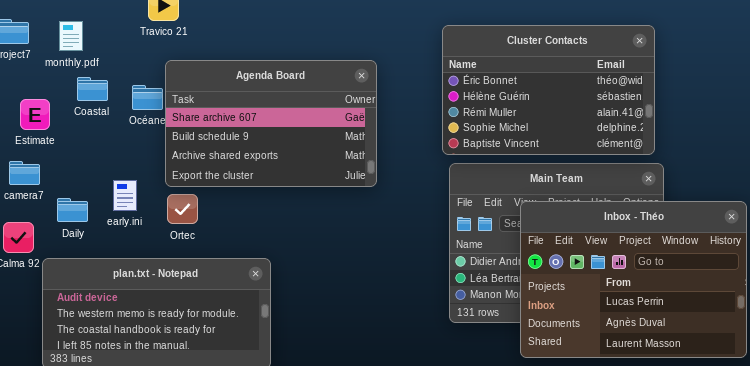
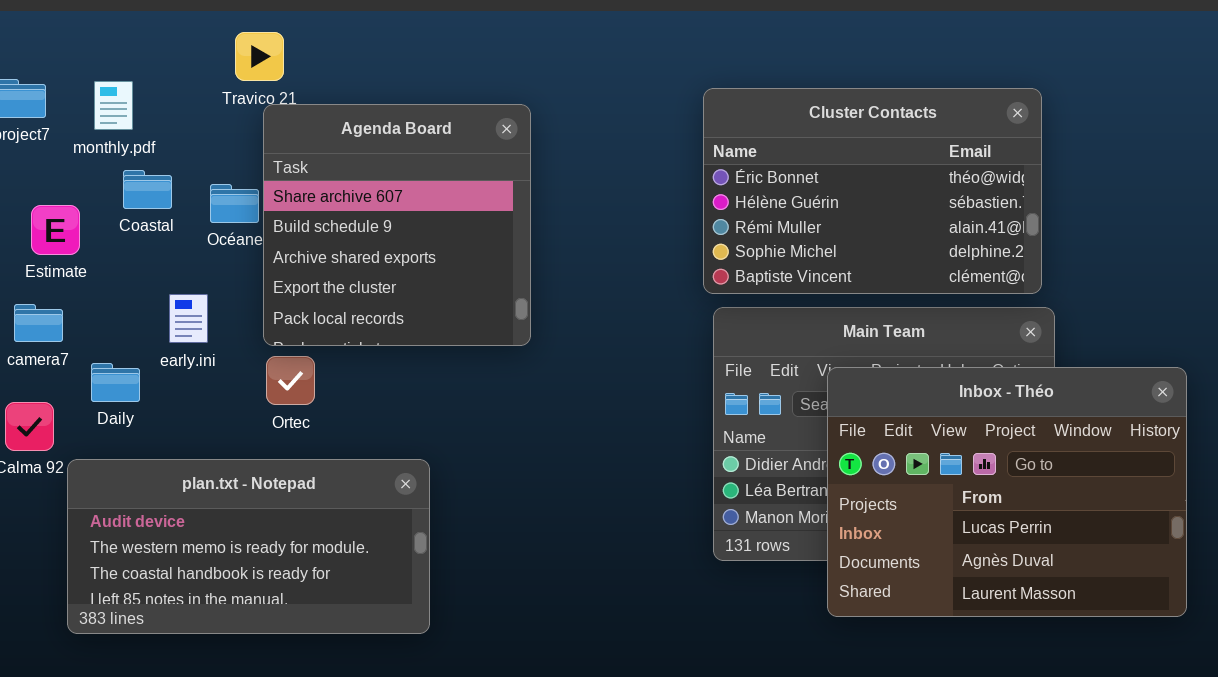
Agenda Board: [165,60,377,187] -> [263,104,531,346], resized
early.ini: [113,180,137,211] -> [169,294,208,343], moved

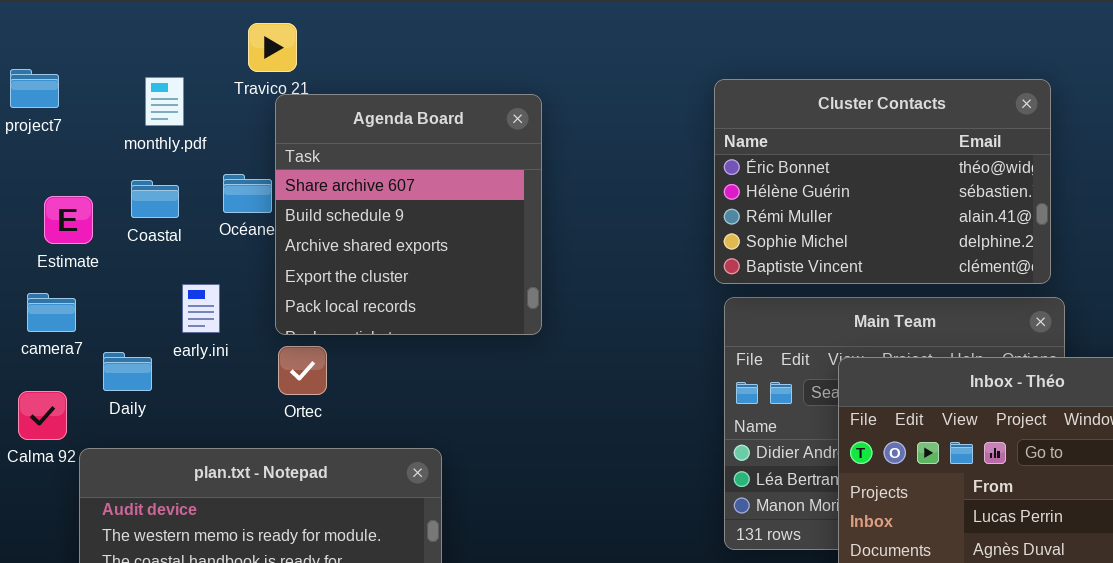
monthly.pdf: [94,81,133,130] -> [145,77,184,126], moved
Coastal: [123,170,172,209] -> [131,180,179,218], moved

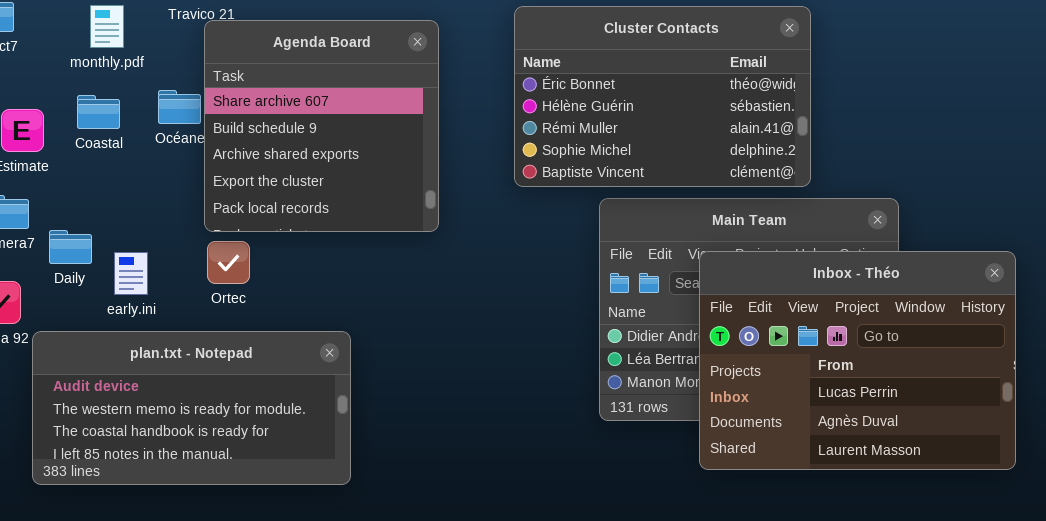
Cluster Contacts: [714,79,1051,284] -> [514,6,811,187], moved
early.ini: [182,284,220,333] -> [114,252,148,295], moved
Daily: [103,352,152,391] -> [49,230,92,264], moved

